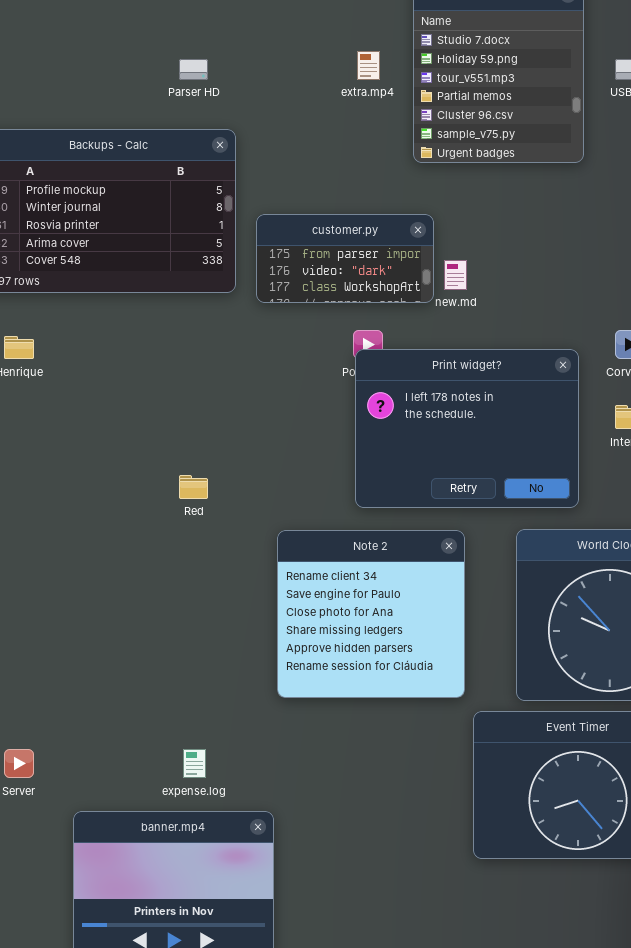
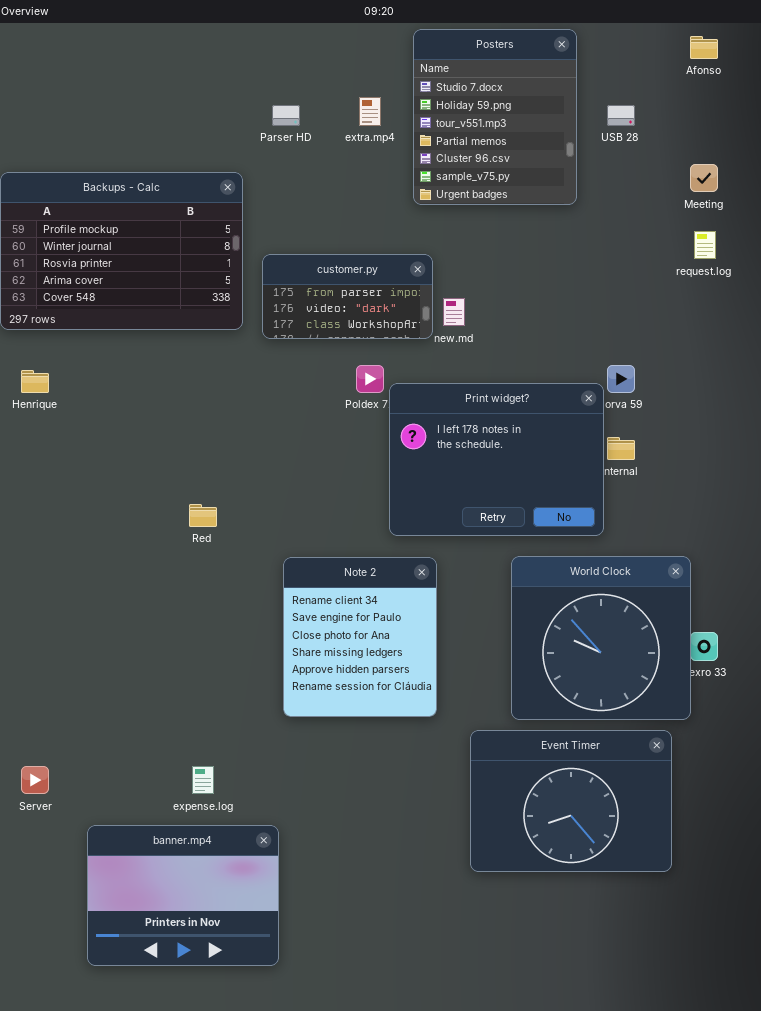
Parser HD: [179,59,208,80] -> [272,105,300,126], moved
Print widget?: [355,349,579,508] -> [389,383,604,536], moved
Note 2: [277,530,465,698] -> [283,557,437,717], resized

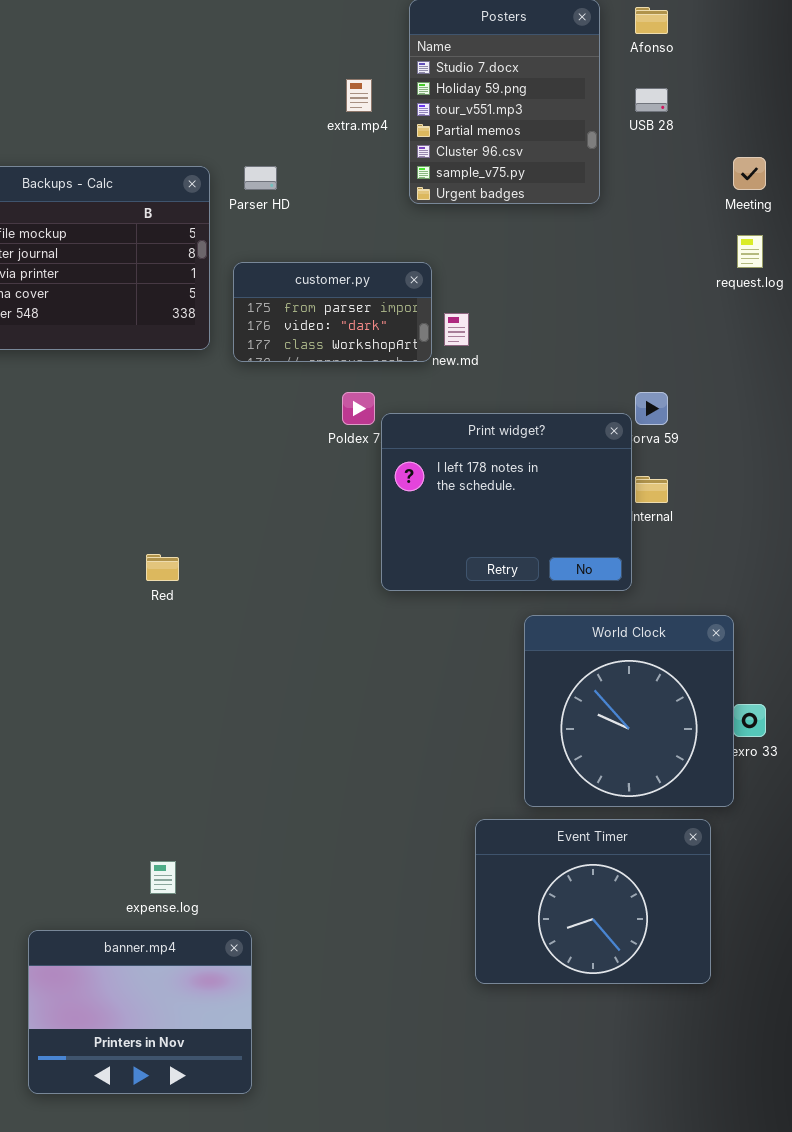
Afonso: [690,36,718,59] -> [635,7,668,34], moved
Parser HD: [272,105,300,126] -> [244,166,277,190], moved
Note 2: [283,557,437,717] -> none, closed

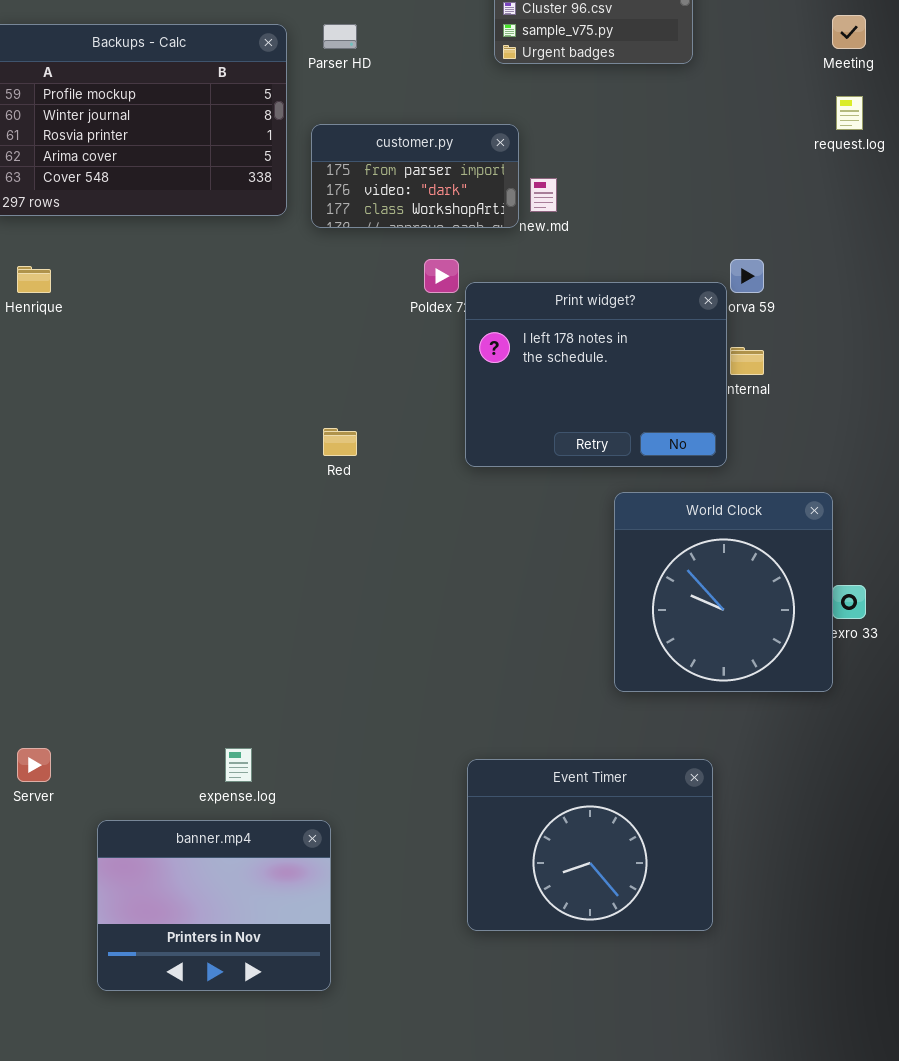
Red: [146,554,179,581] -> [323,428,357,456], moved
Event Timer: [475,819,711,984] -> [467,759,713,931], moved

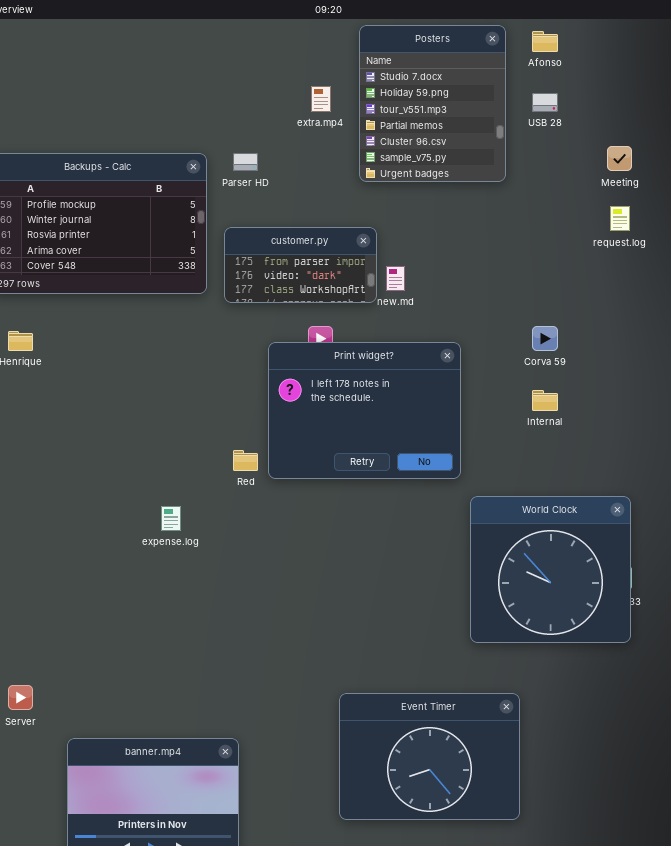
Print widget?: [465,282,727,467] -> [268,342,461,479], moved
World Clock: [614,492,833,692] -> [470,496,631,643], moved
expense.log: [225,748,252,782] -> [161,506,181,531], moved

